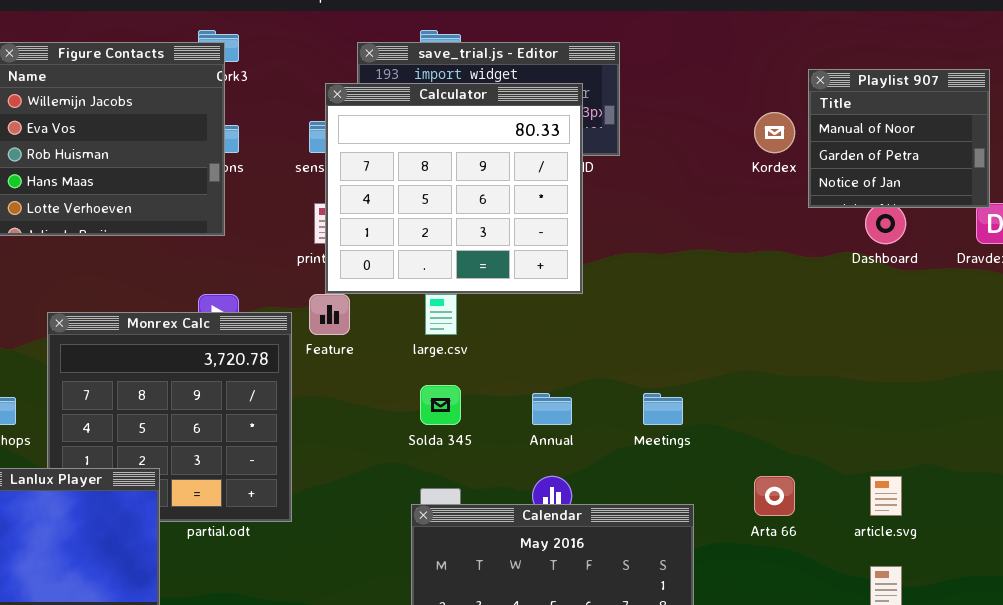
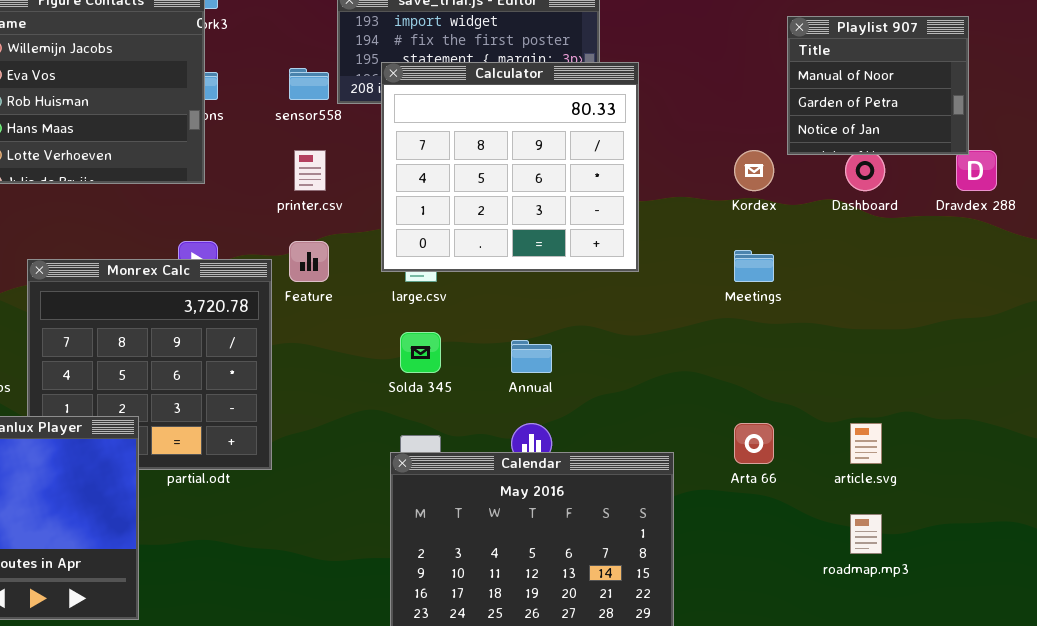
Calculator: [325,83,583,294] -> [381,62,639,272], moved
Kordex: [754,112,795,153] -> [734,150,774,191], moved
Meetings: [643,393,683,425] -> [734,250,774,282], moved

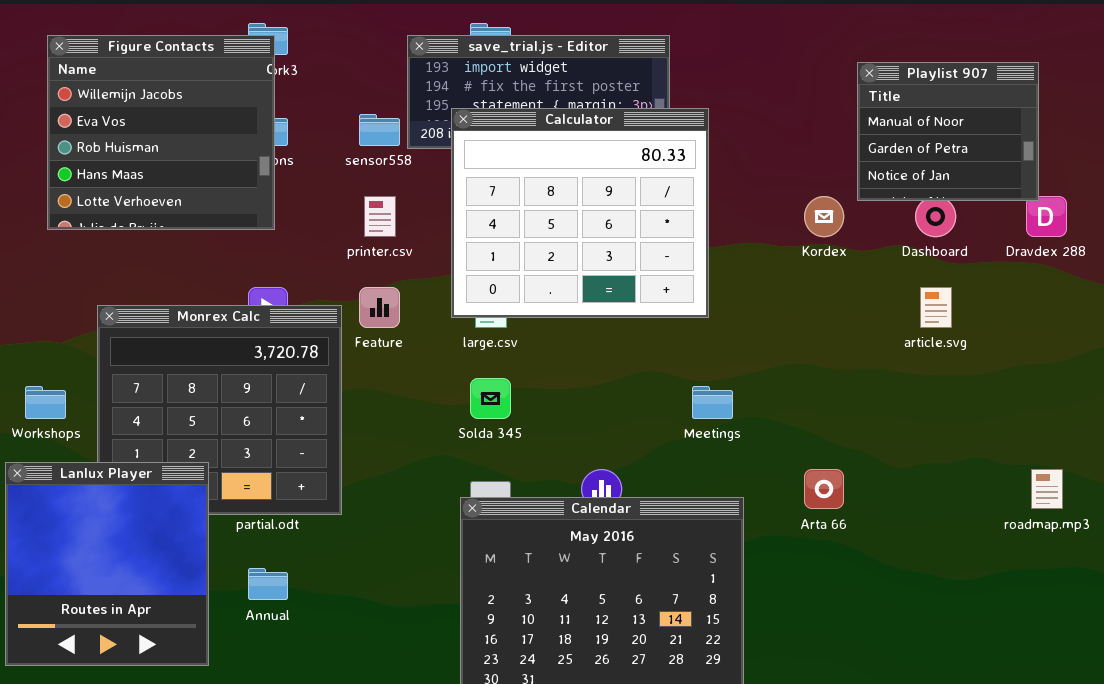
Meetings: [734,250,774,282] -> [692,386,733,419], moved
Annual: [511,340,552,373] -> [248,568,288,600], moved
article.svg: [850,423,882,464] -> [920,287,952,328], moved
roadmap.mp3: [850,514,882,554] -> [1031,469,1063,509], moved

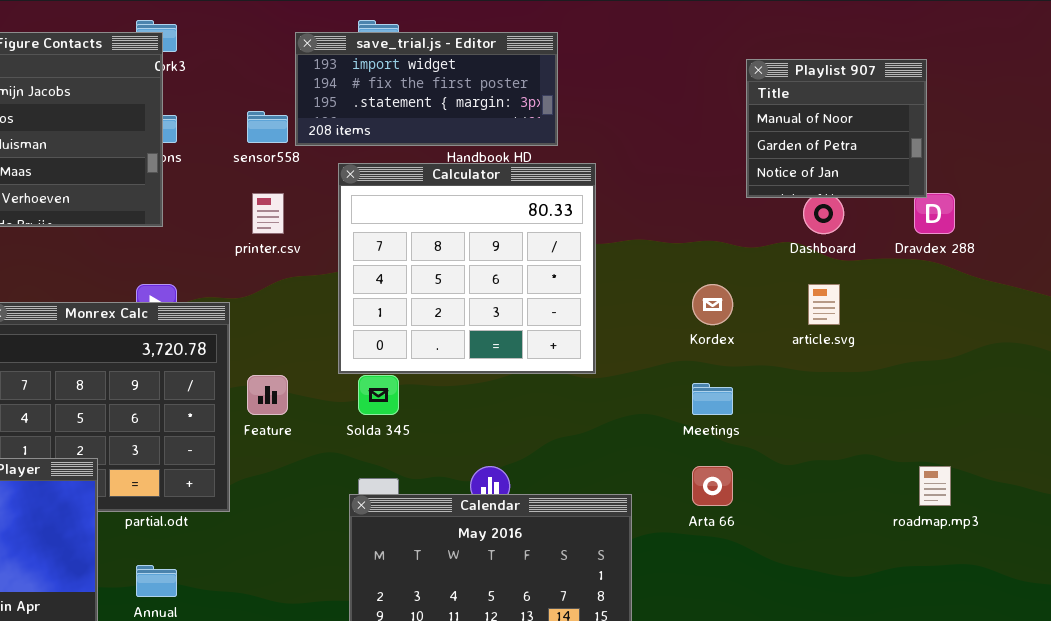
Calculator: [451,108,709,318] -> [338,163,596,374], moved
Kordex: [804,196,844,237] -> [692,284,733,325], moved
Feature: [359,287,400,328] -> [247,375,288,415], moved
Meetings: [692,386,733,419] -> [692,383,733,415], moved

